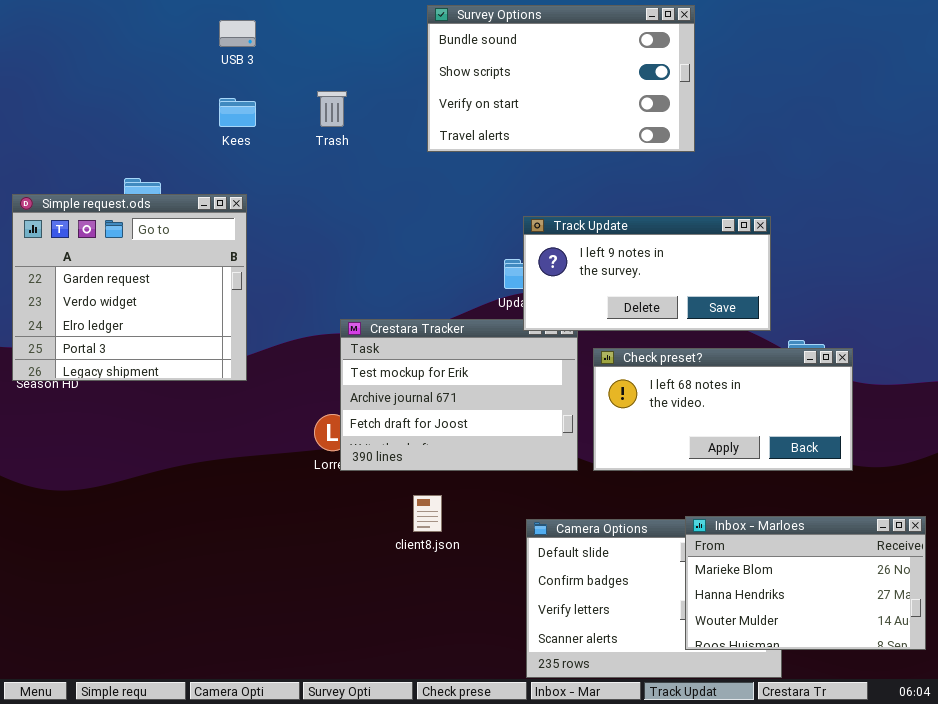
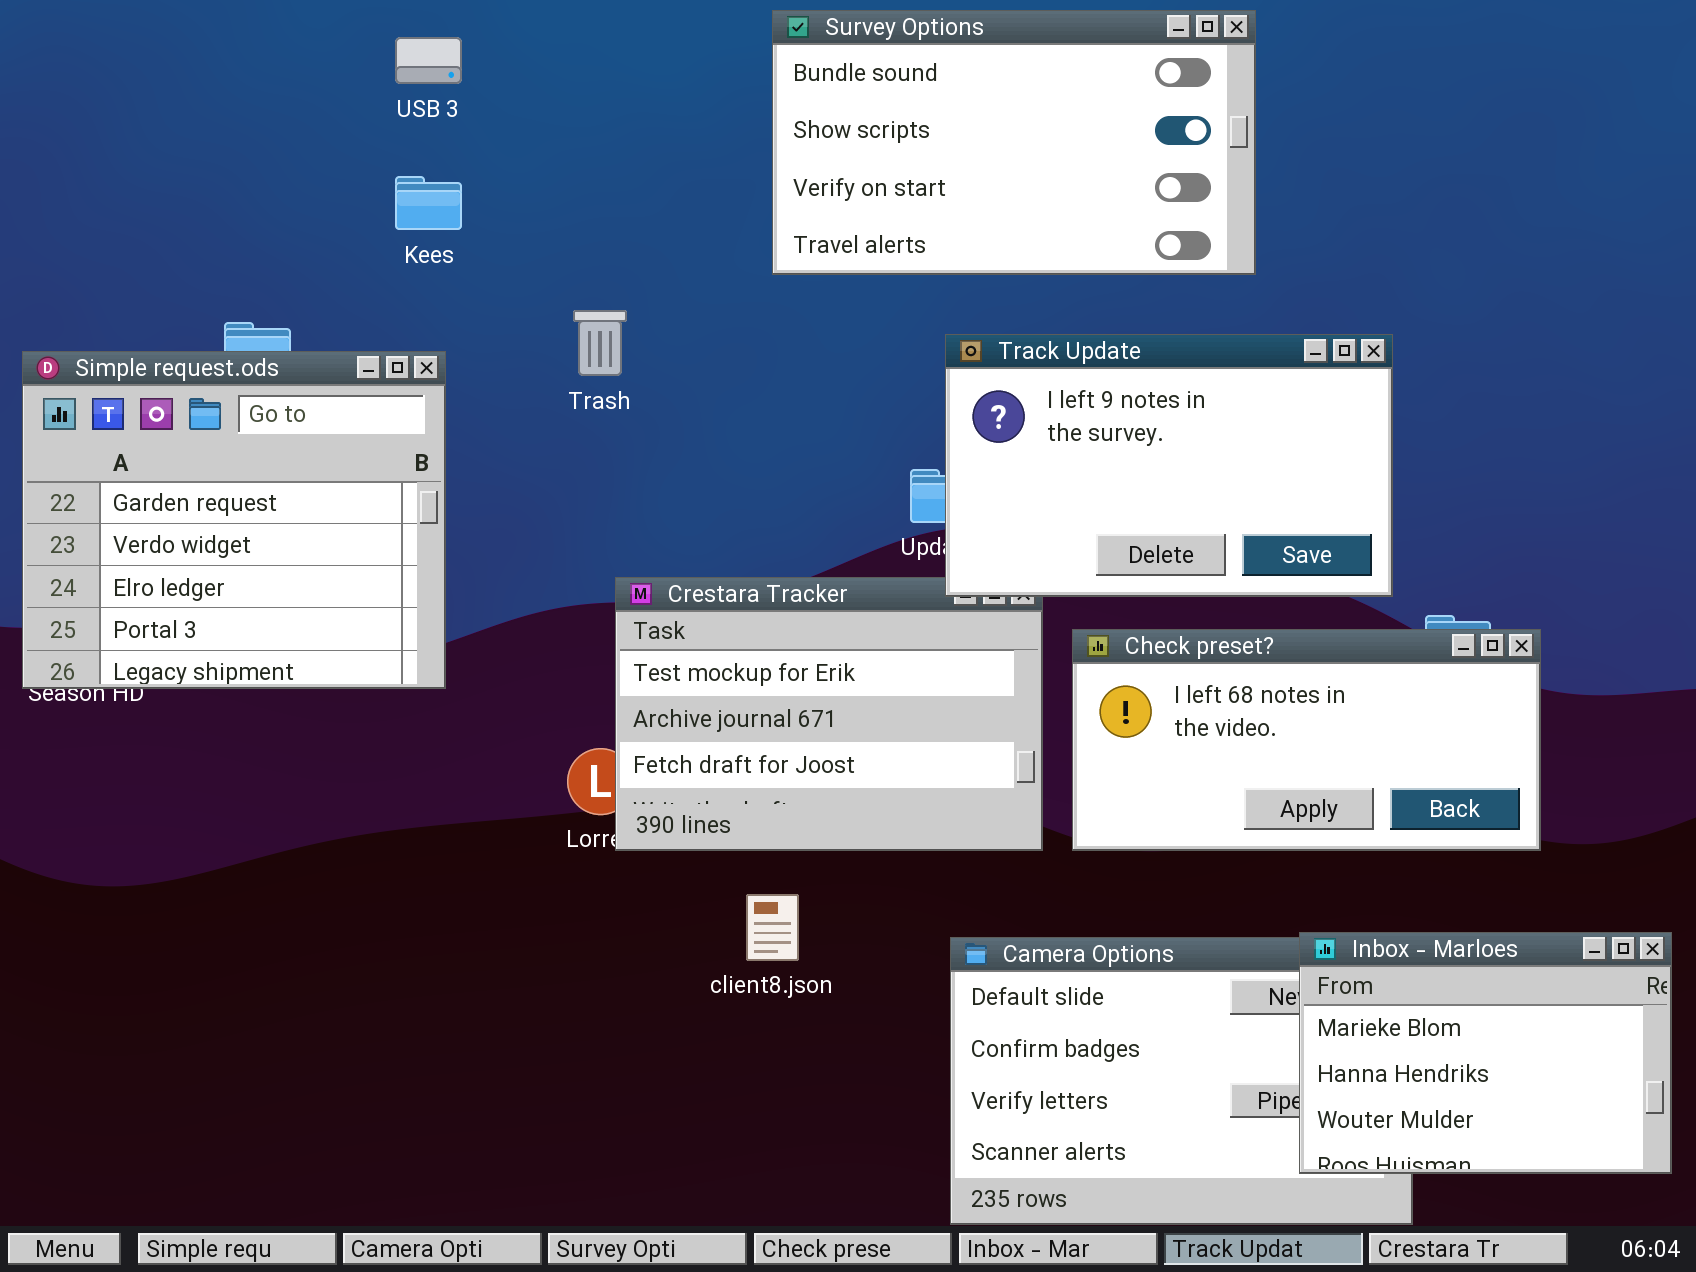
Trash: [317,91,347,127] -> [573,310,627,376], moved
Track Update: [523,216,771,331] -> [945,334,1393,597], resized
Inbox - Marloes: [685,516,926,650] -> [1299,932,1672,1174], resized

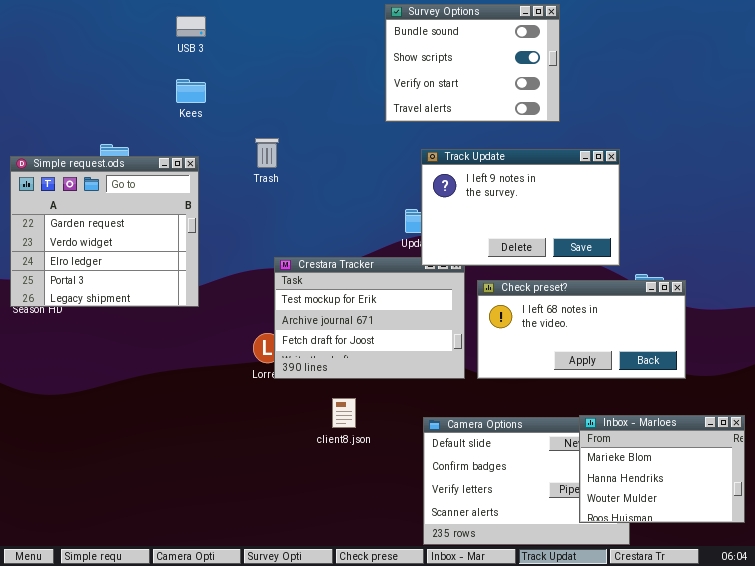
Survey Options: [772,10,1256,275] -> [385,4,560,122], resized

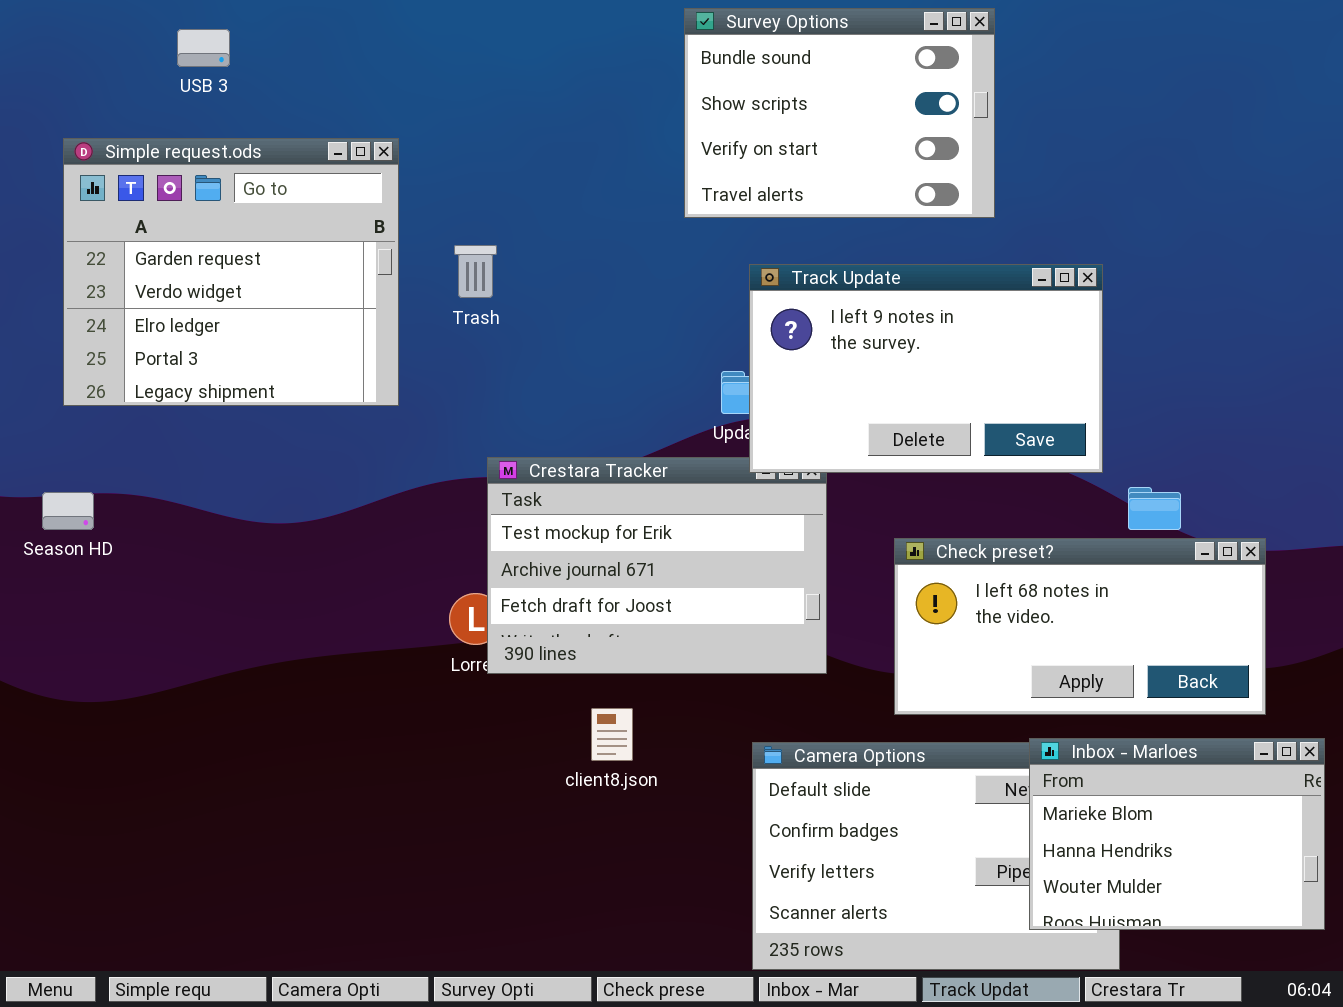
USB 3: [176,16,206,37] -> [177,29,230,67], moved
Simple request.ods: [10,156,199,307] -> [63,138,399,406], moved
Check preset?: [477,280,686,379] -> [894,538,1266,715], moved

